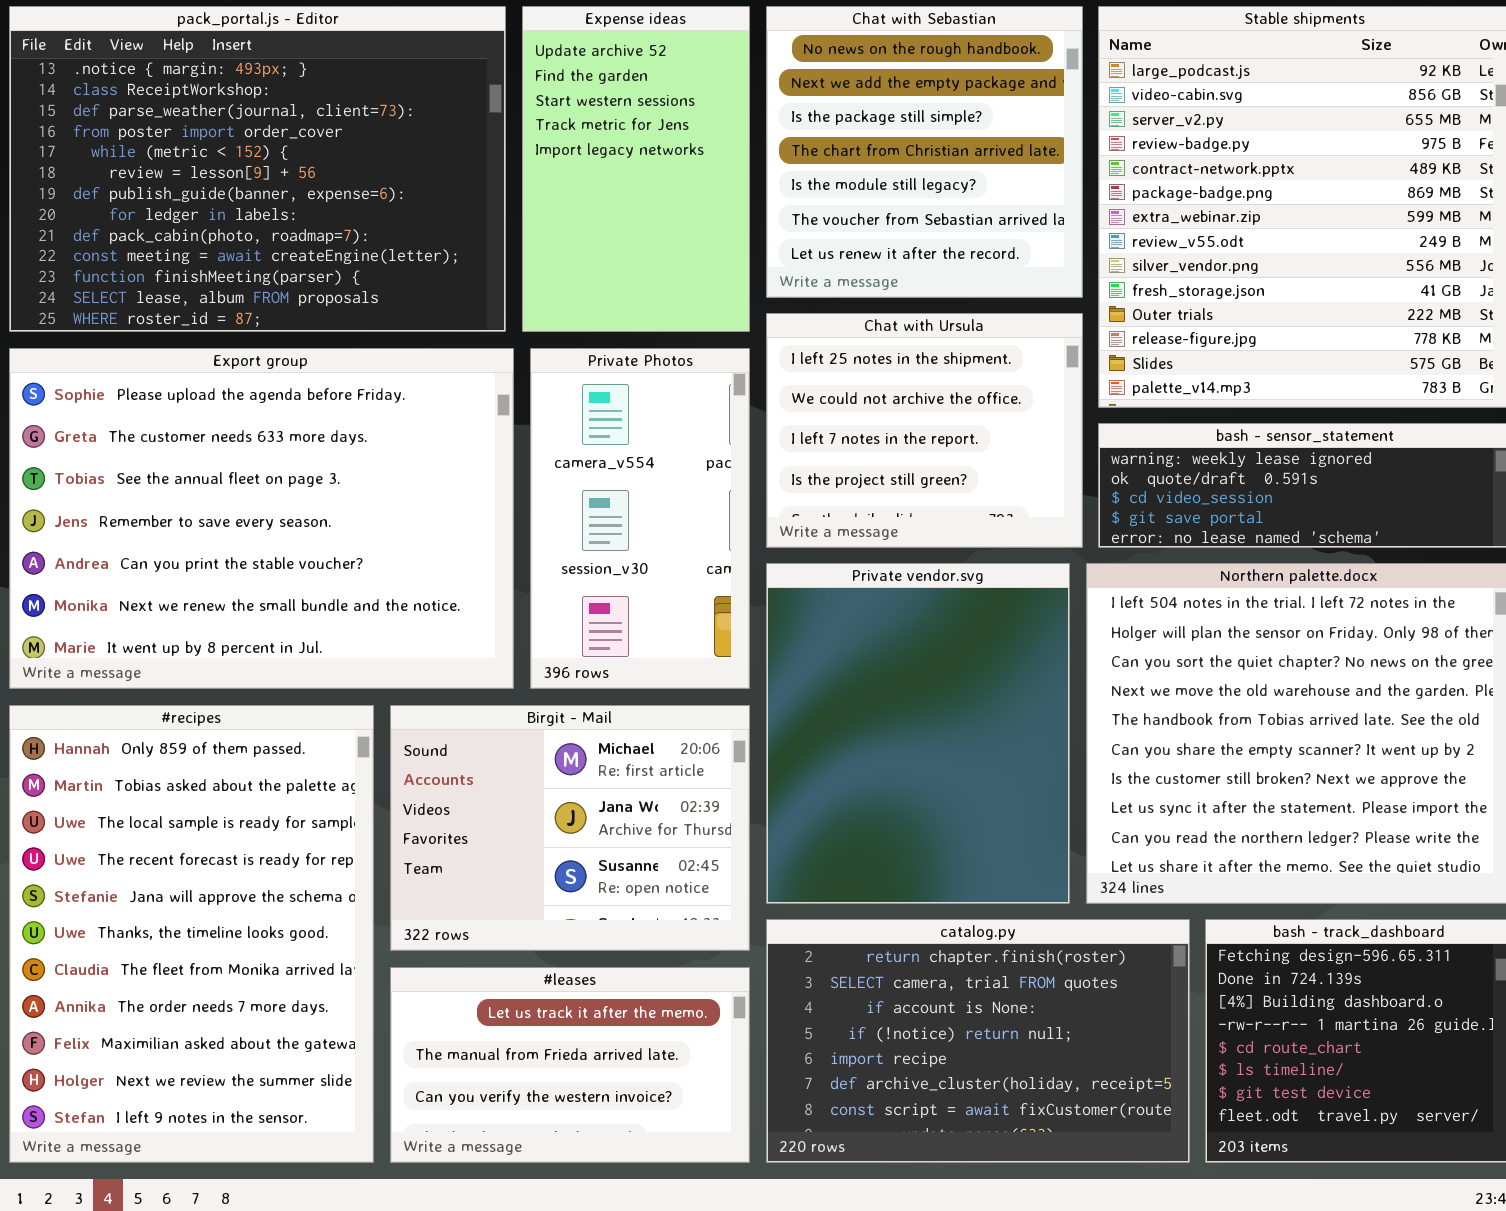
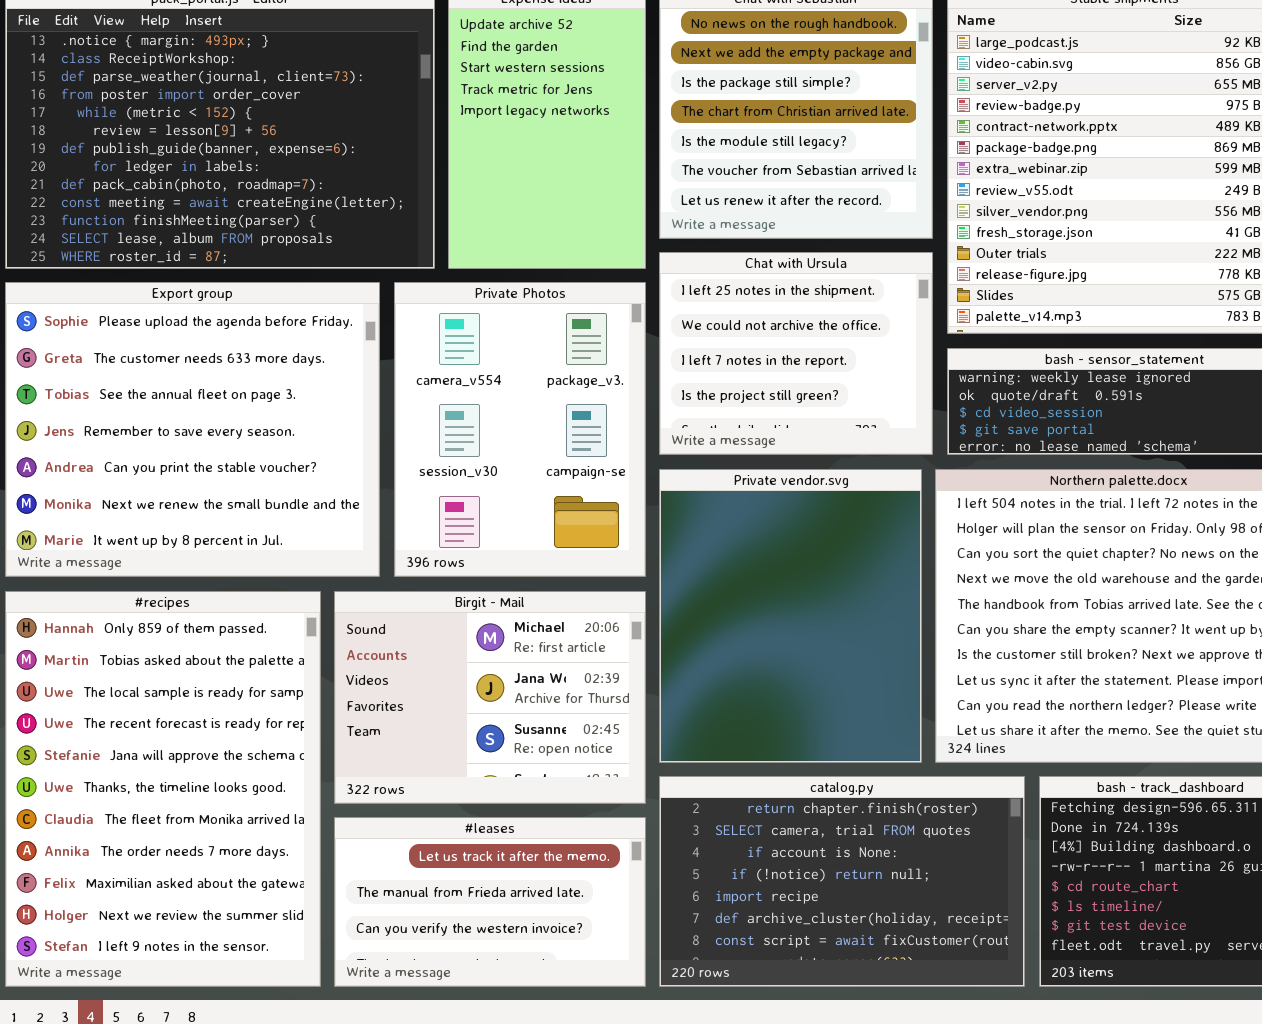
Export group: [9,348,514,689] -> [5,282,380,577], resized
Private Photos: [530,348,750,689] -> [394,282,646,577], resized

